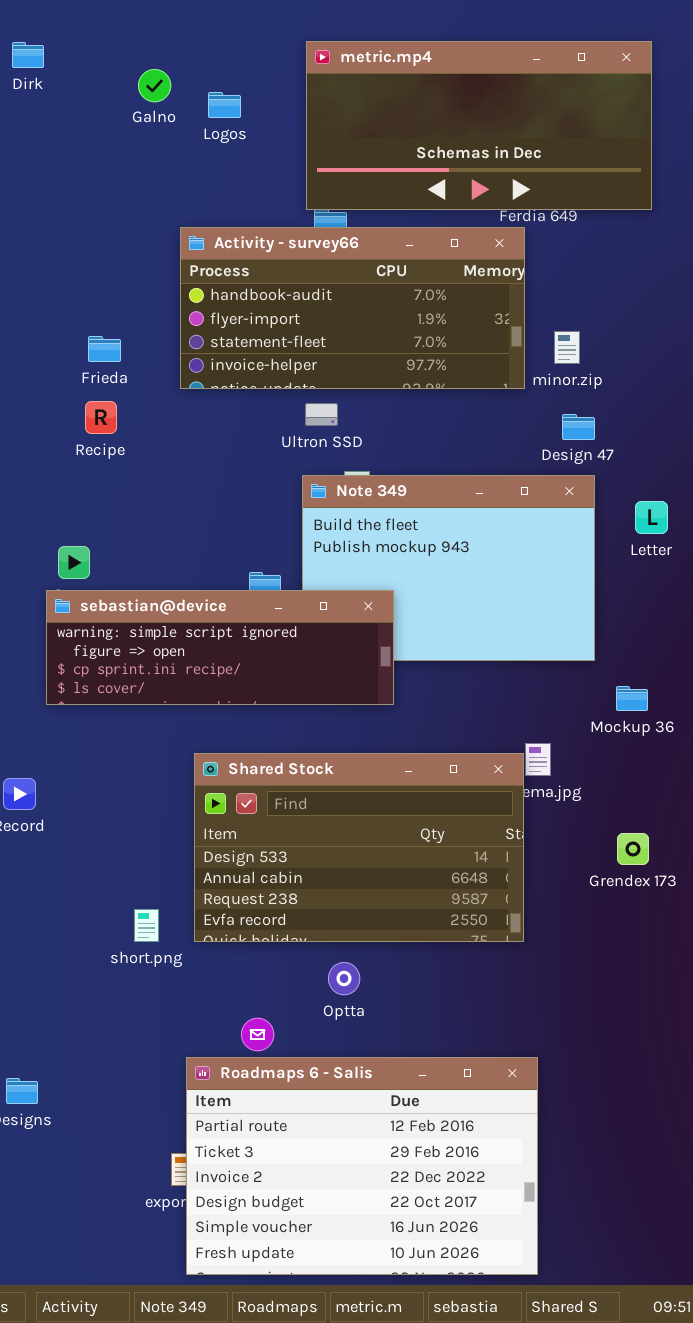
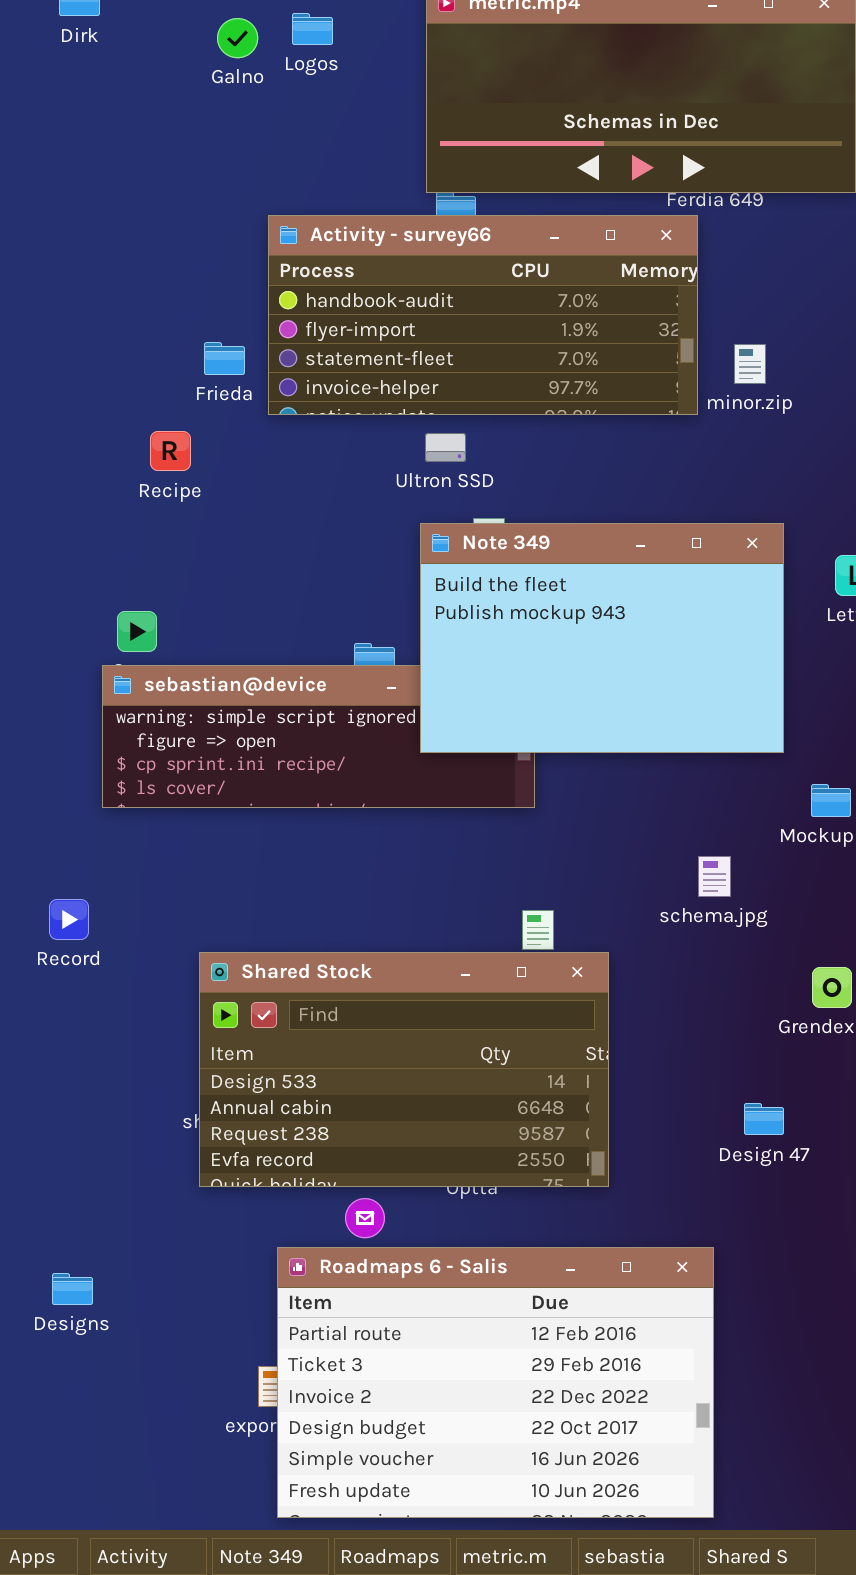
Logos: [208,92,241,118] -> [292,13,333,45], moved
Frieda: [88,336,121,362] -> [204,342,245,375], moved
Design 47: [562,414,595,440] -> [744,1103,784,1135], moved
Note 349: [302,475,595,661] -> [420,523,784,753], raised
Shared Stock: [194,753,524,942] -> [199,952,609,1187], moved

